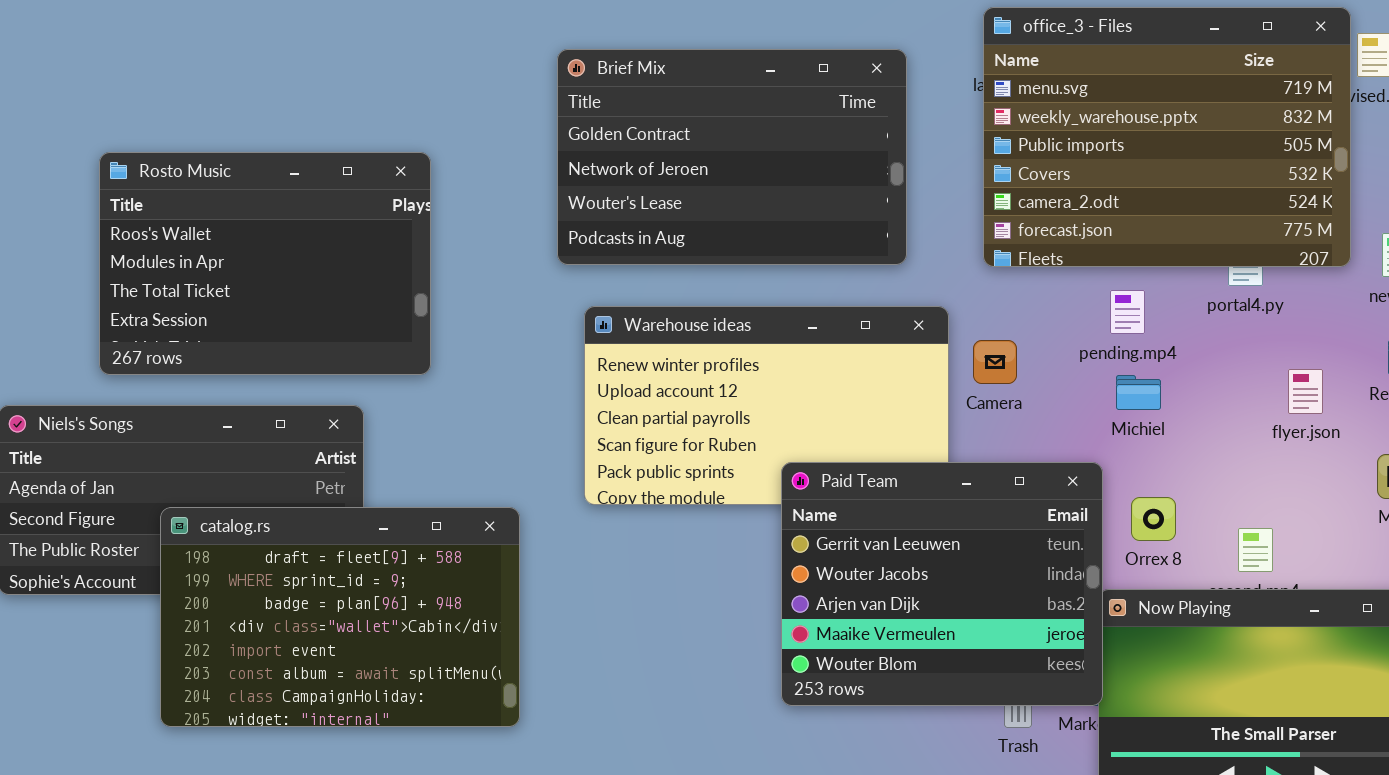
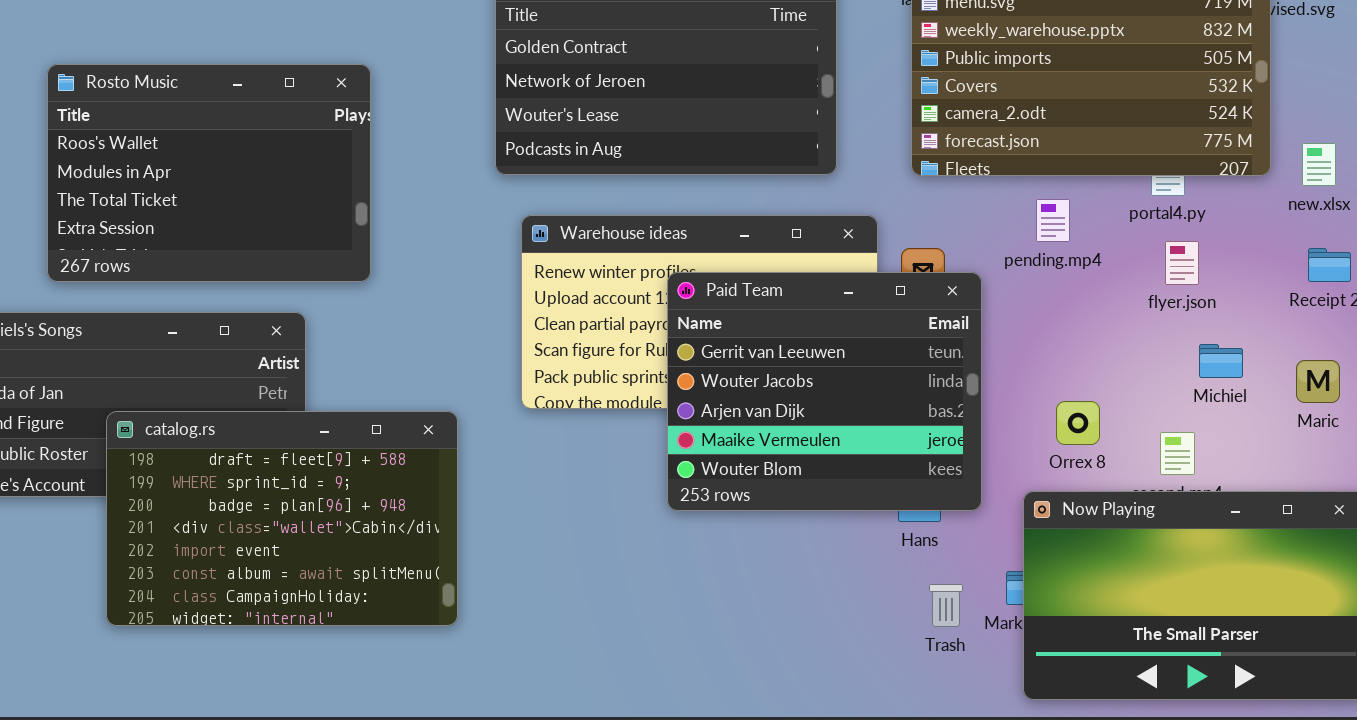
flyer.json: [1288,369,1323,414] -> [1165,241,1199,285], moved
Michiel: [1116,375,1161,410] -> [1199,344,1243,378], moved
Paid Team: [781,462,1103,706] -> [667,272,982,511], moved

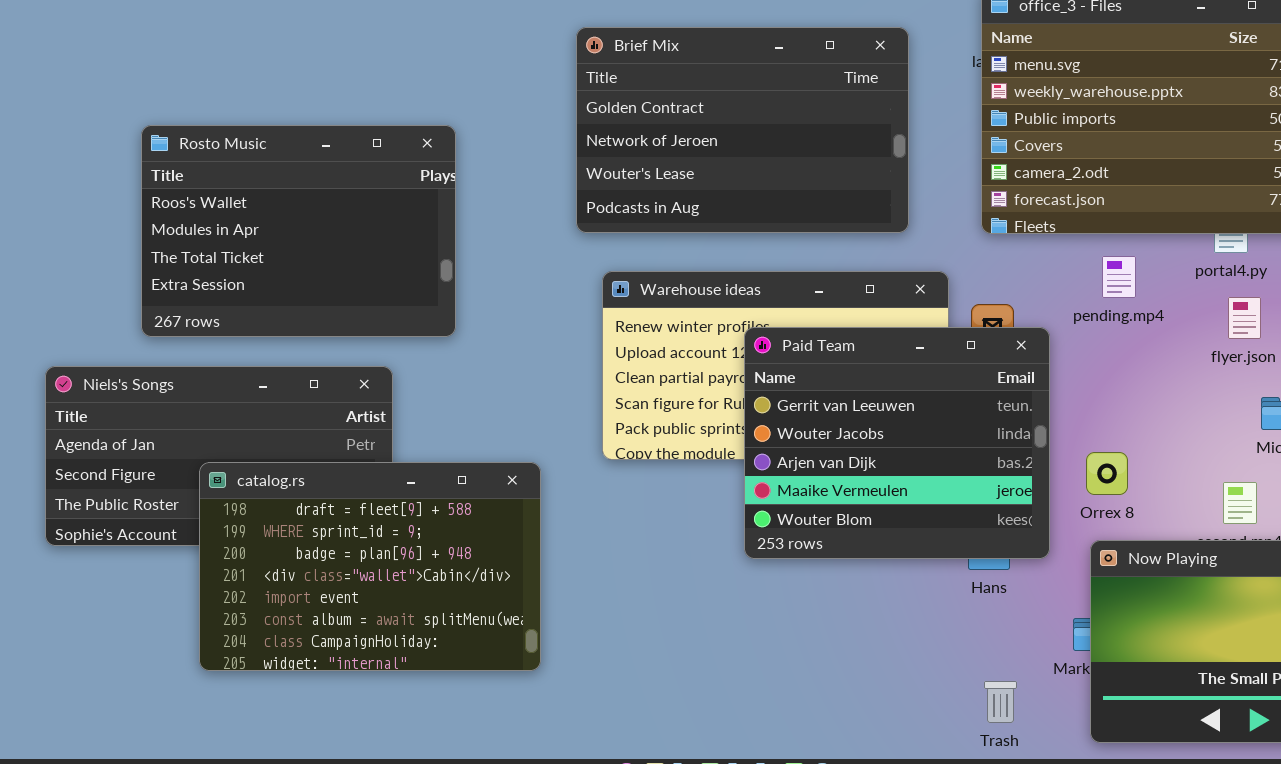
Orrex 8: [1056,401,1100,445] -> [1086,452,1128,495], moved
Trash: [929,584,963,627] -> [984,681,1017,723], moved

